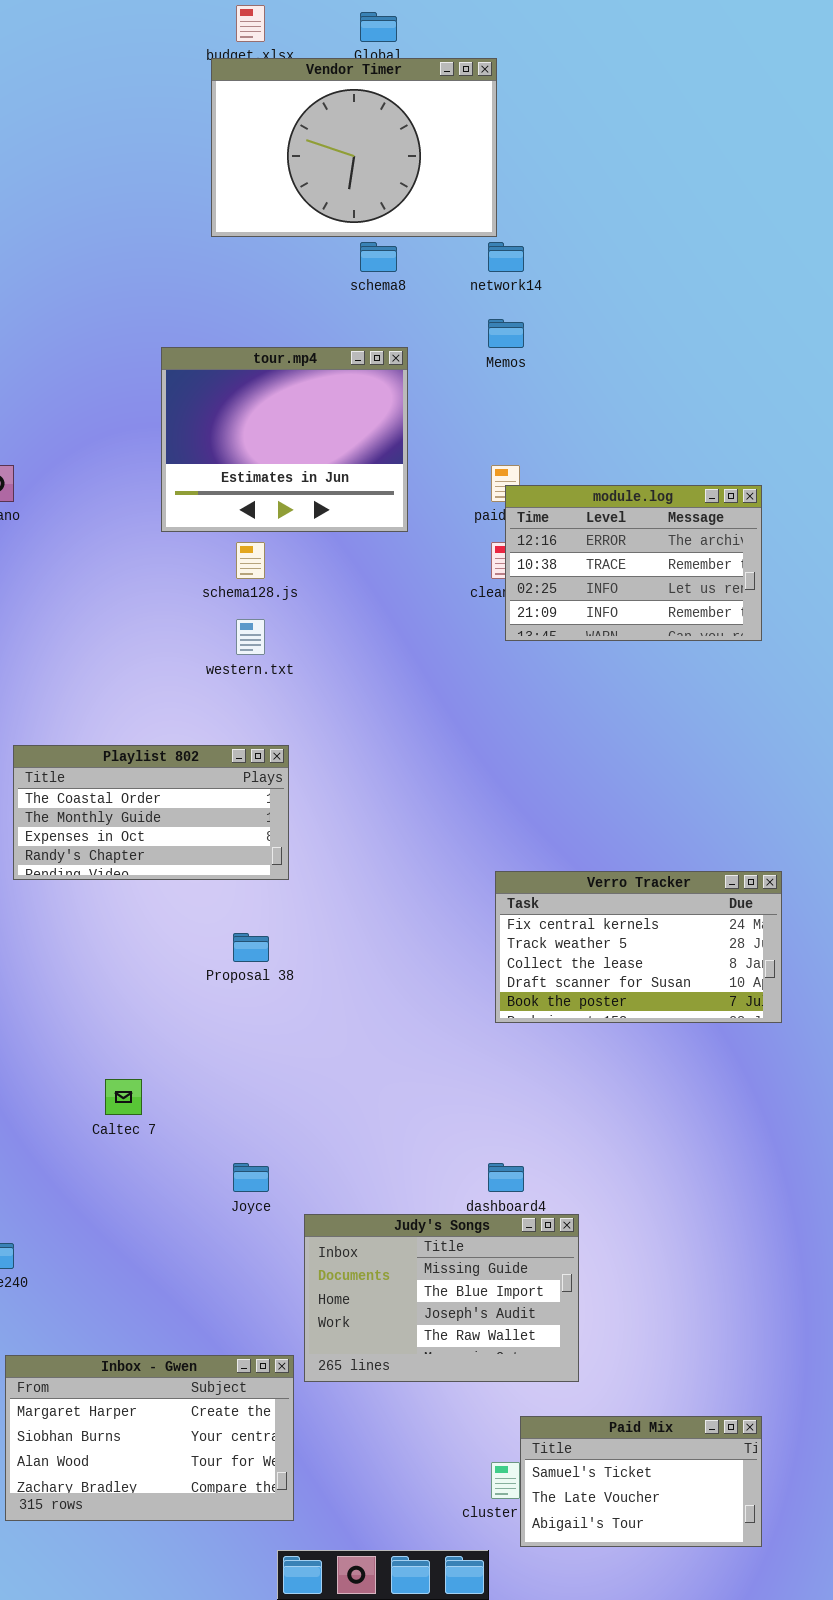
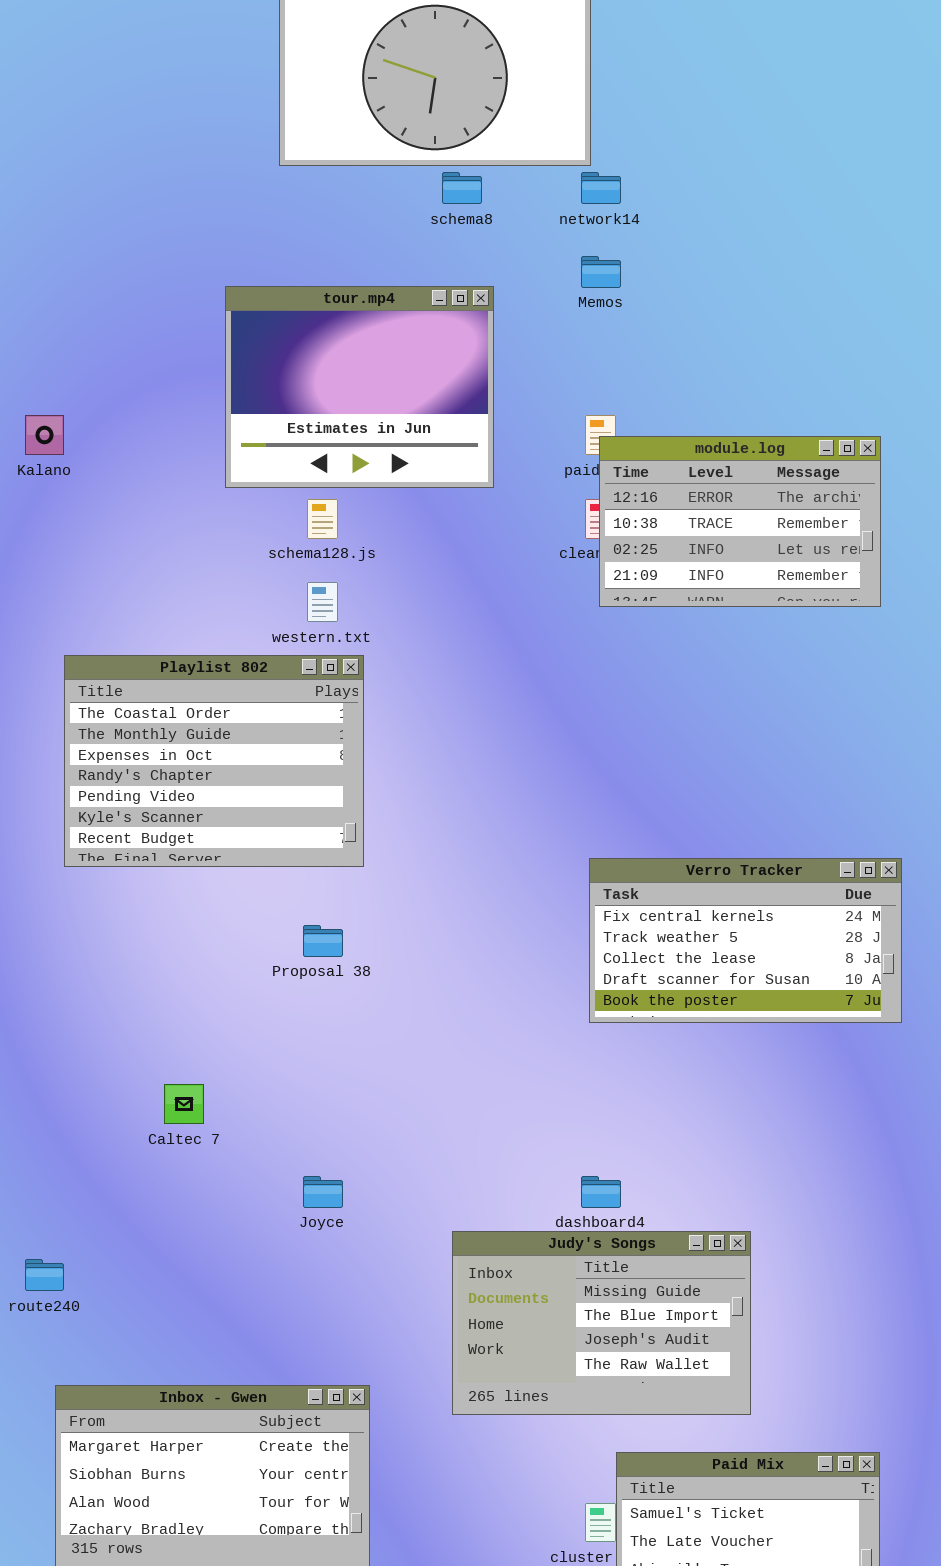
Playlist 802: [13,745,289,880] -> [64,655,364,867], resized
Judy's Songs: [304,1214,579,1382] -> [452,1231,751,1415], moved

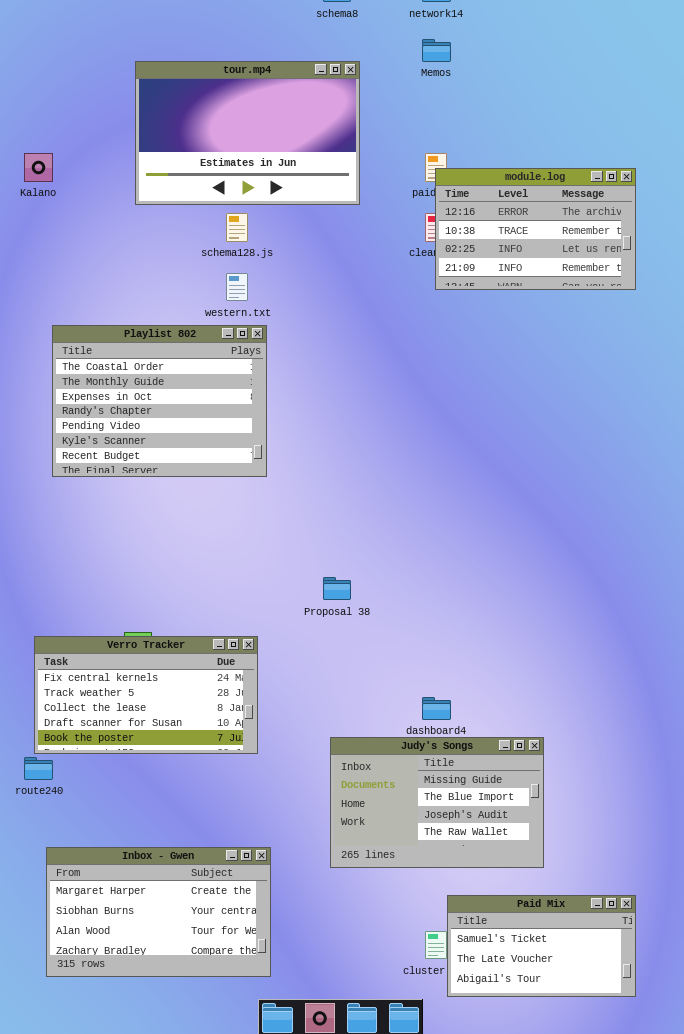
tour.mp4: [225,286,494,488] -> [135,61,360,205], resized
Verro Tracker: [589,858,902,1023] -> [34,636,258,754], moved
Proposal 38: [303,925,343,957] -> [323,577,351,600], moved

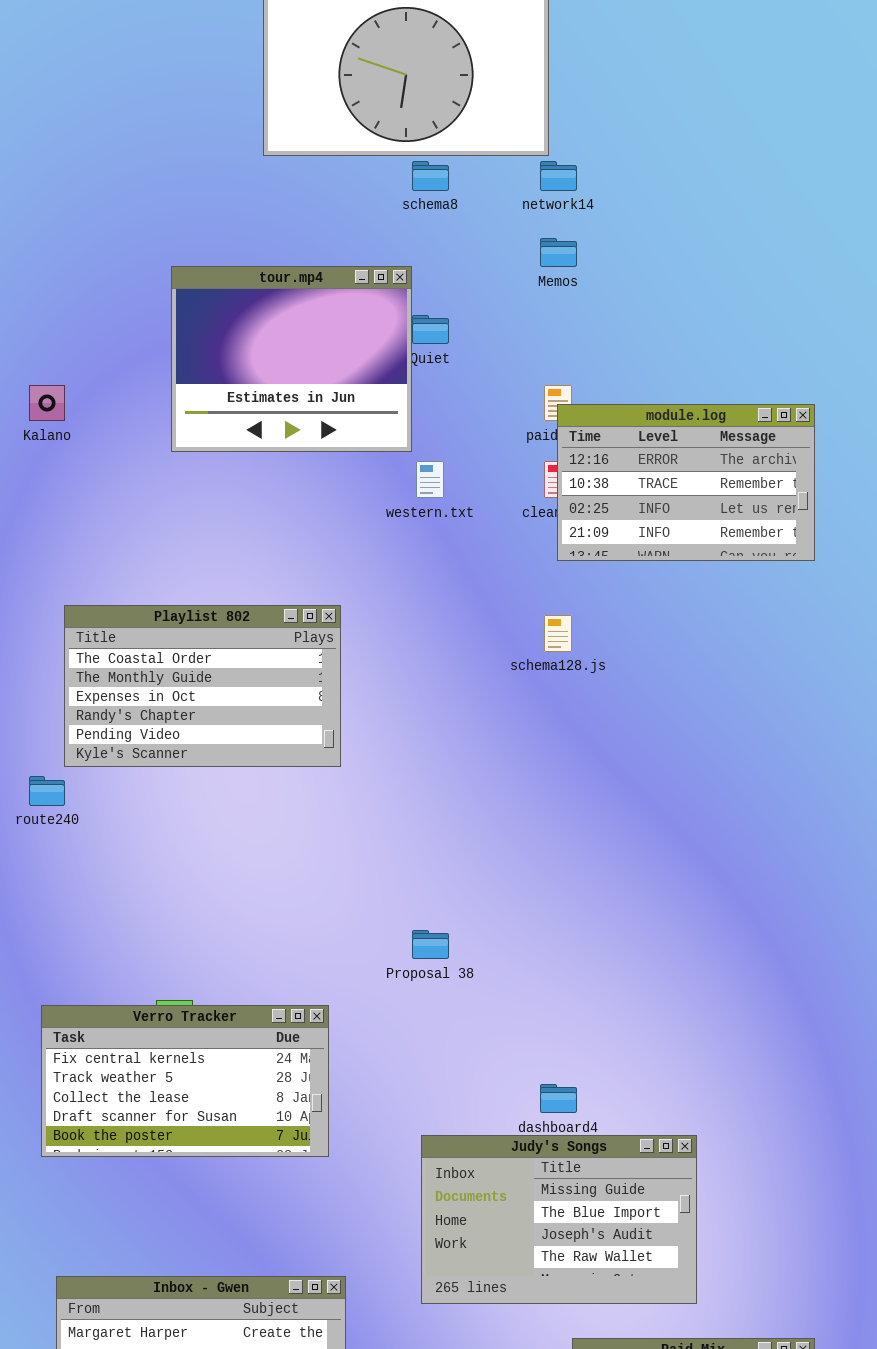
tour.mp4: [135,61,360,205] -> [171,266,412,452], resized
schema128.js: [226,213,248,242] -> [544,615,572,652], moved
western.txt: [226,273,248,301] -> [416,461,444,498], moved
Playlist 802: [52,325,267,477] -> [64,605,341,767], resized
route240: [24,757,53,780] -> [29,776,65,806], moved

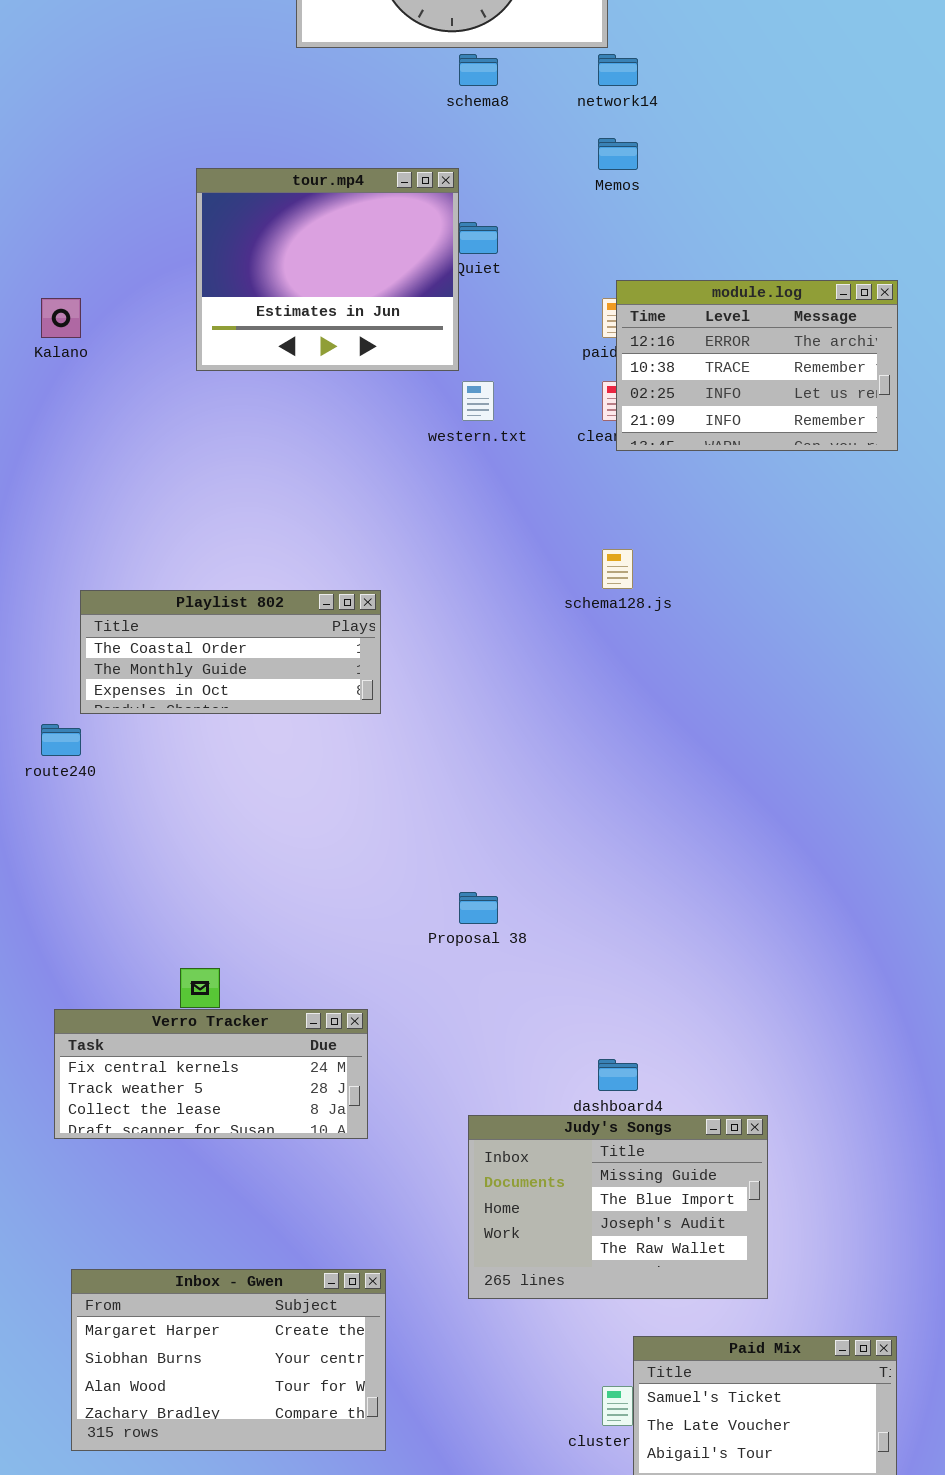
module.log: [557,404,815,561] -> [616,280,898,451], moved
Playlist 802: [64,605,341,767] -> [80,590,381,714], resized
Verro Tracker: [41,1005,329,1157] -> [54,1009,368,1139], resized

